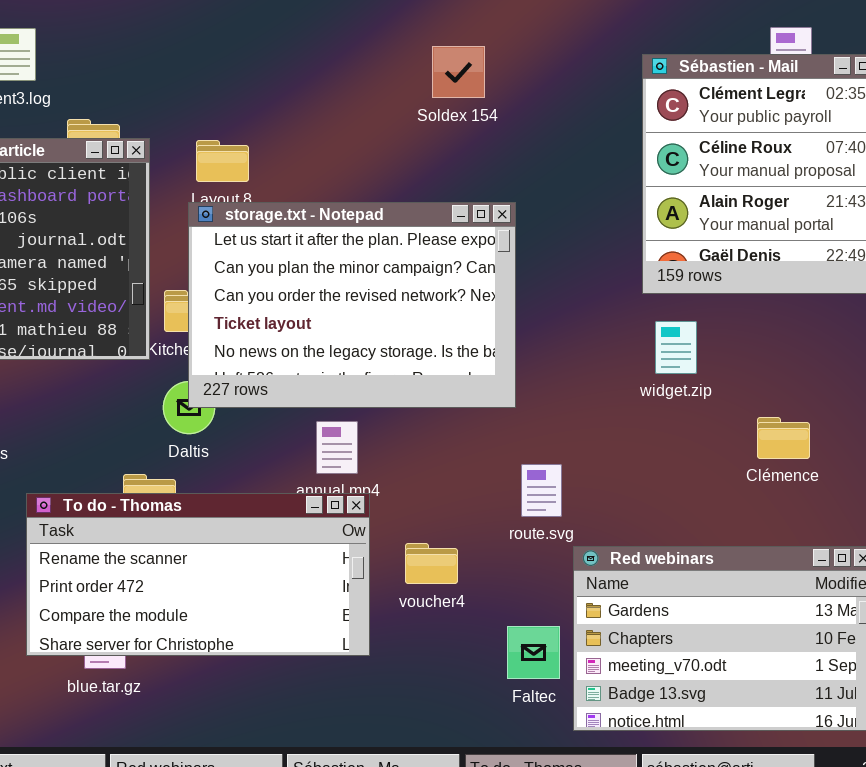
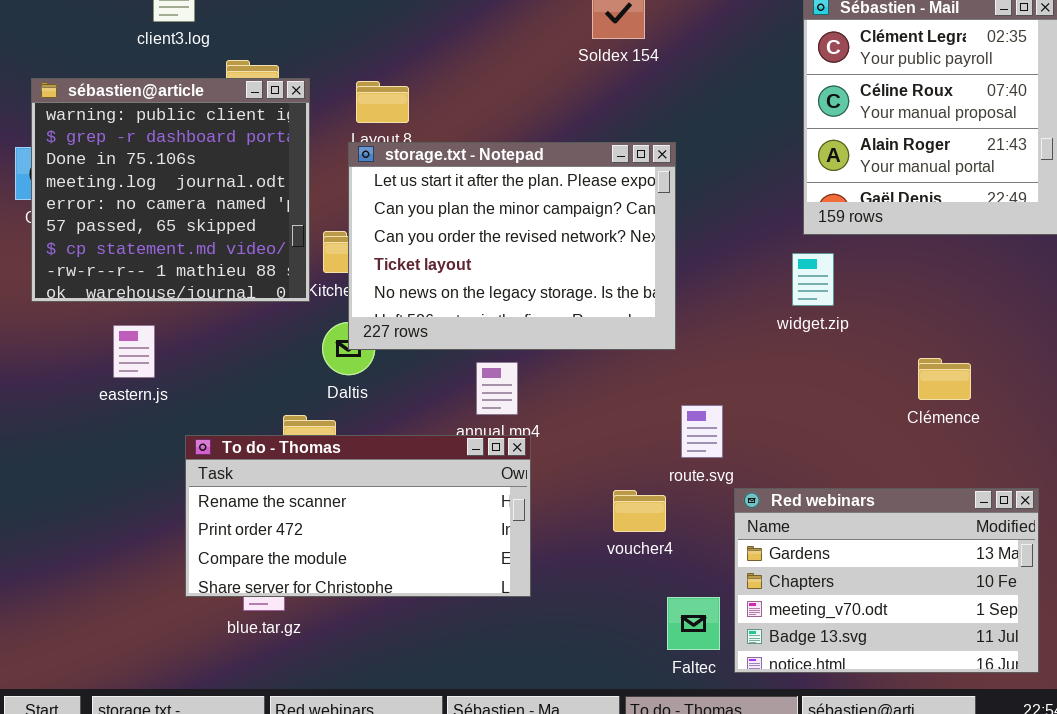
widget.zip: [655,321,697,374] -> [792,253,834,306], moved
voucher4: [405,543,458,584] -> [613,490,666,532], moved
Faltec: [507,626,560,679] -> [667,597,720,650], moved

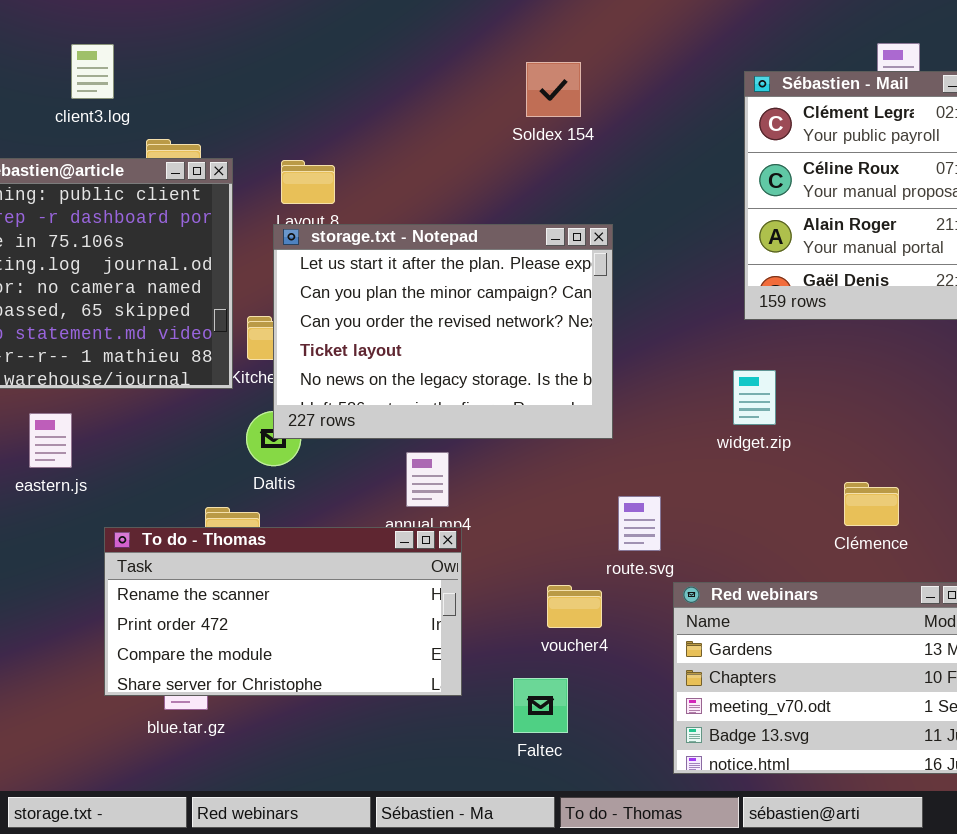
widget.zip: [792,253,834,306] -> [733,370,776,425], moved
Clémence: [918,358,971,400] -> [844,482,899,526], moved
Faltec: [667,597,720,650] -> [513,678,568,733], moved

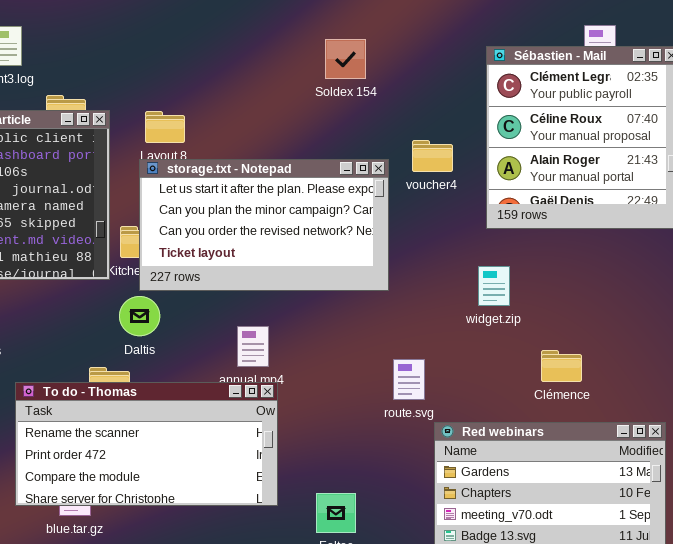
storage.txt - Notepad: [273,224,613,439] -> [139,159,389,291], resized
Clémence: [844,482,899,526] -> [541,350,582,382], moved
voucher4: [547,585,602,628] -> [412,140,453,172], moved

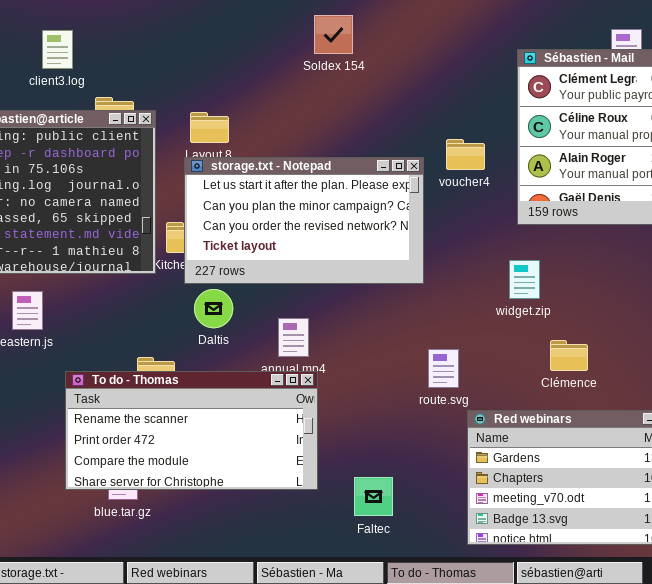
Soldex 154: [325,39,366,79] -> [314,15,353,54], moved
Daltis: [119,296,160,336] -> [194,289,233,328], moved
Clémence: [541,350,582,382] -> [550,340,588,371], moved

